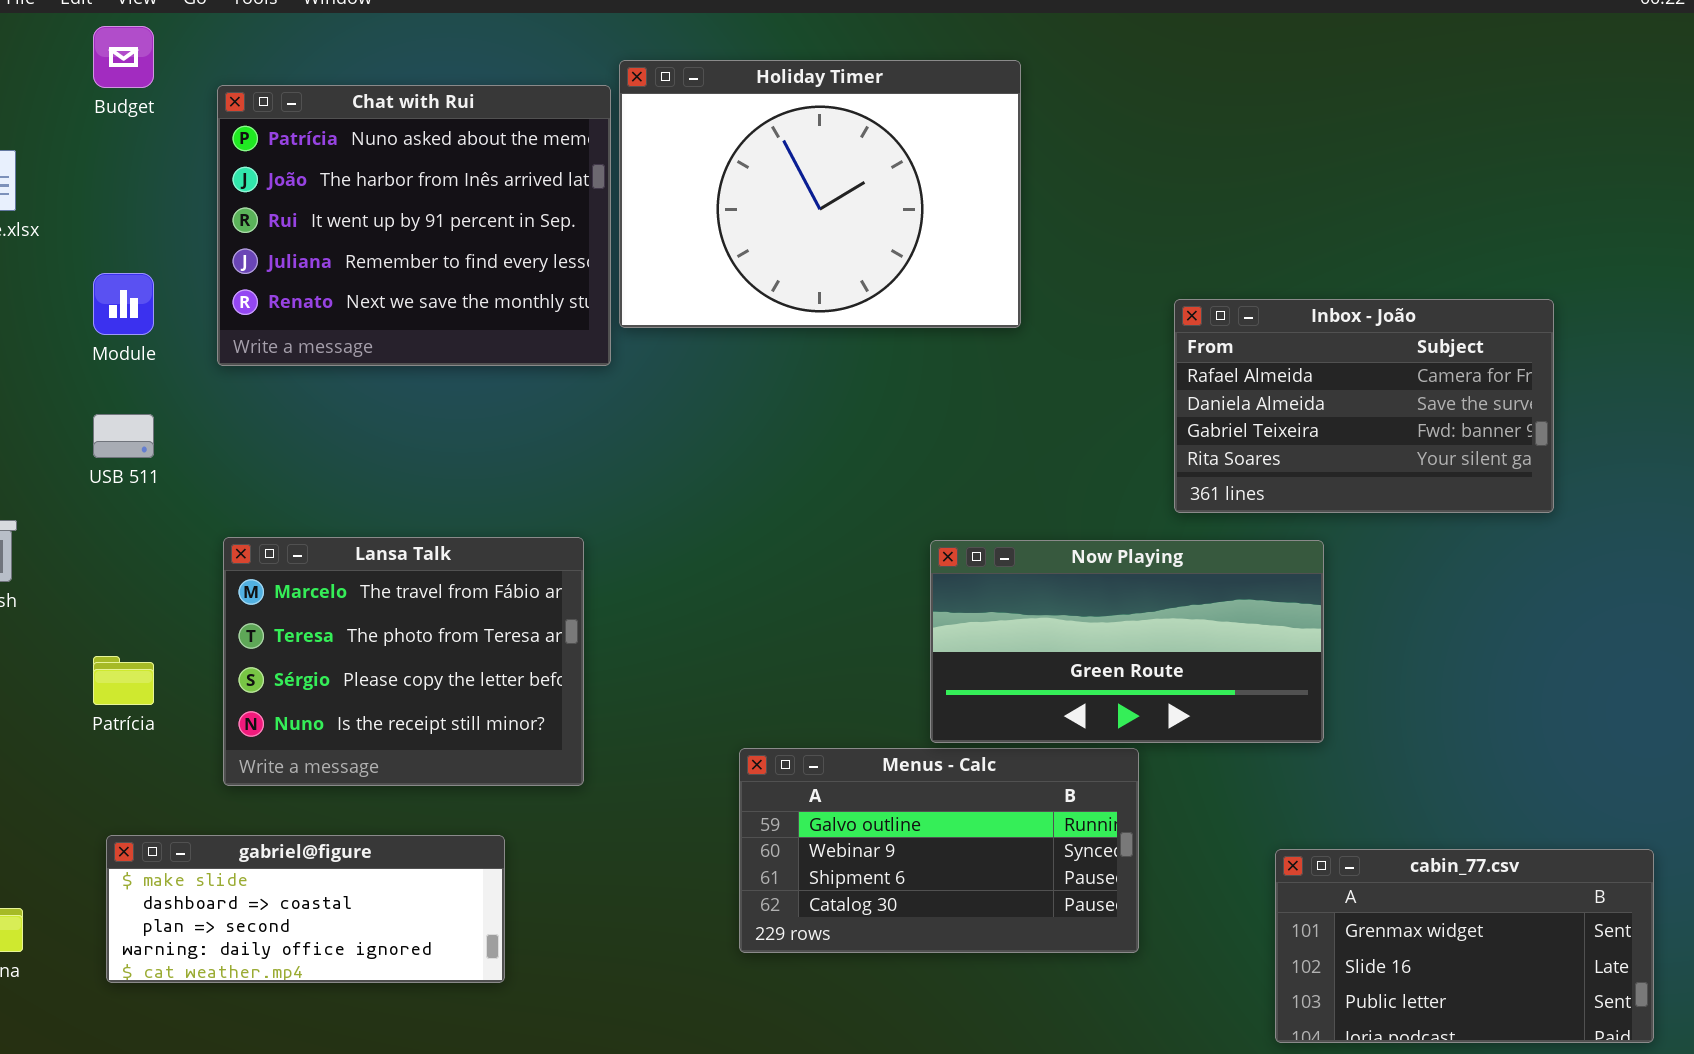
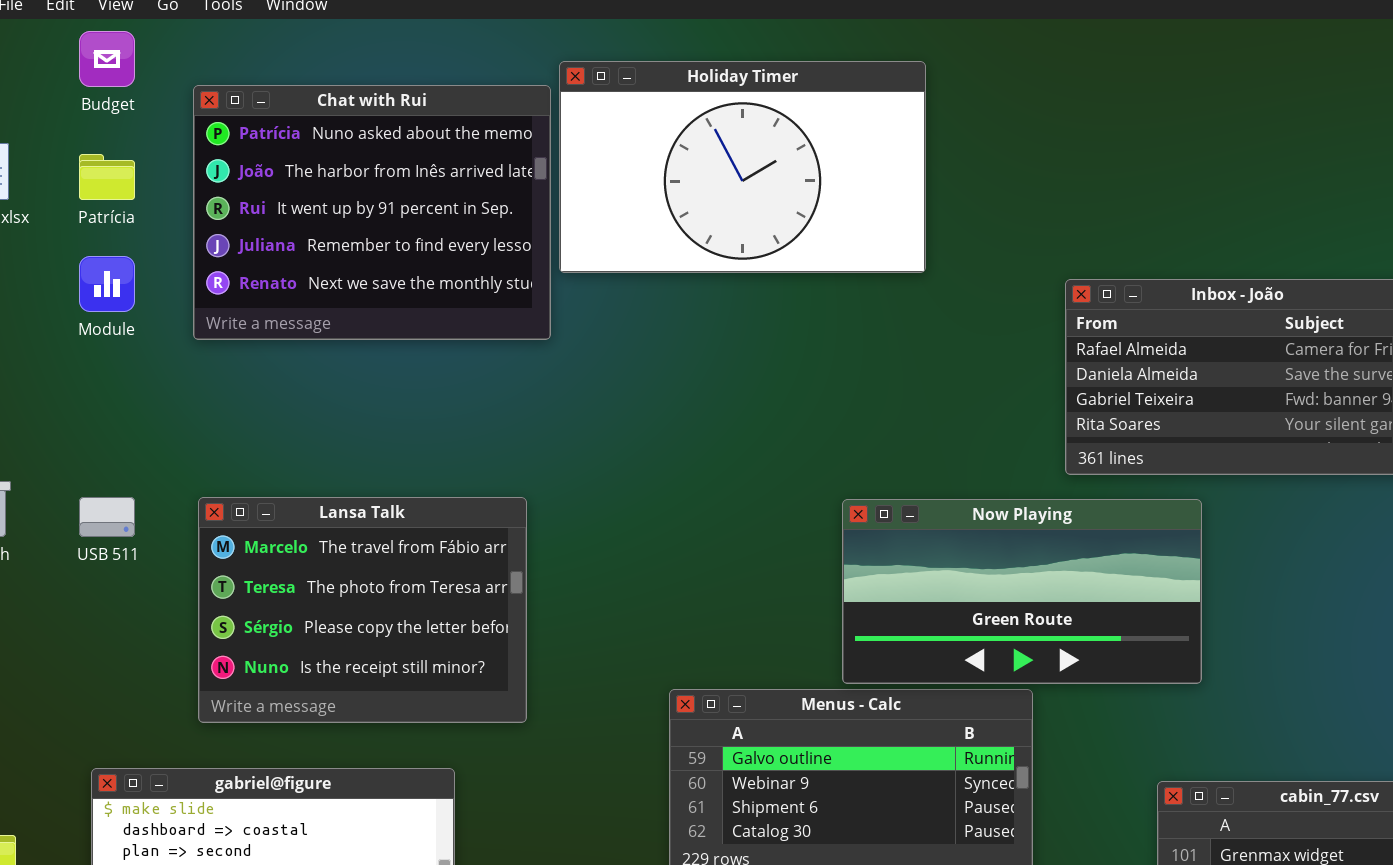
Holiday Timer: [619,60,1021,328] -> [559,61,926,273], resized
USB 511: [93,414,154,458] -> [79,497,135,537], moved
Patrícia: [93,656,154,705] -> [79,154,135,200], moved

